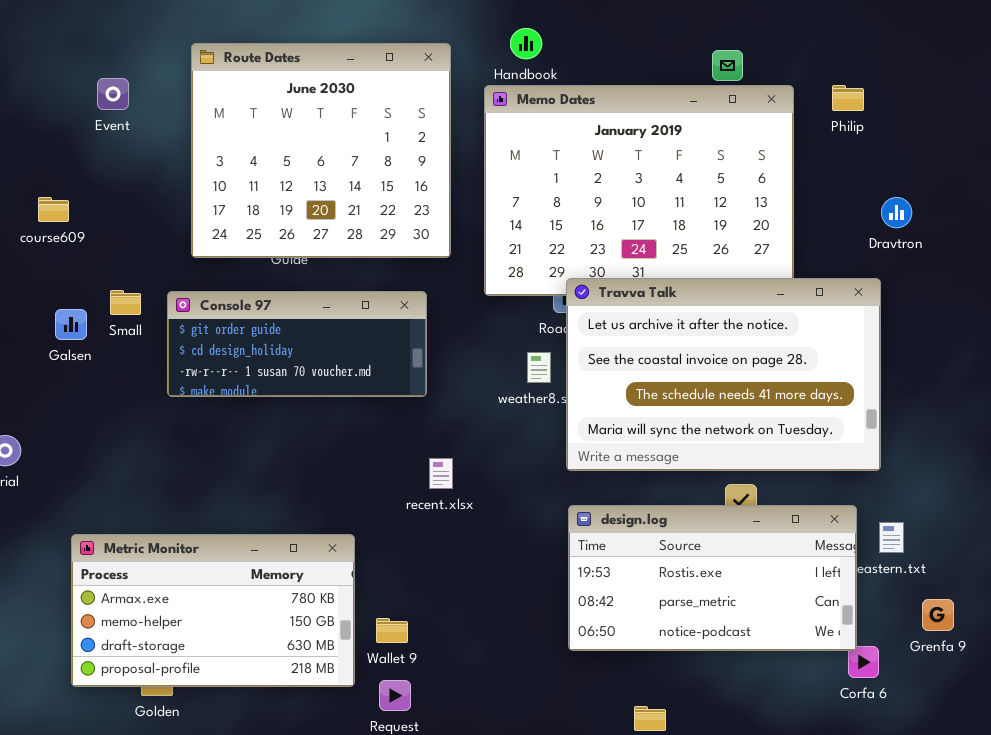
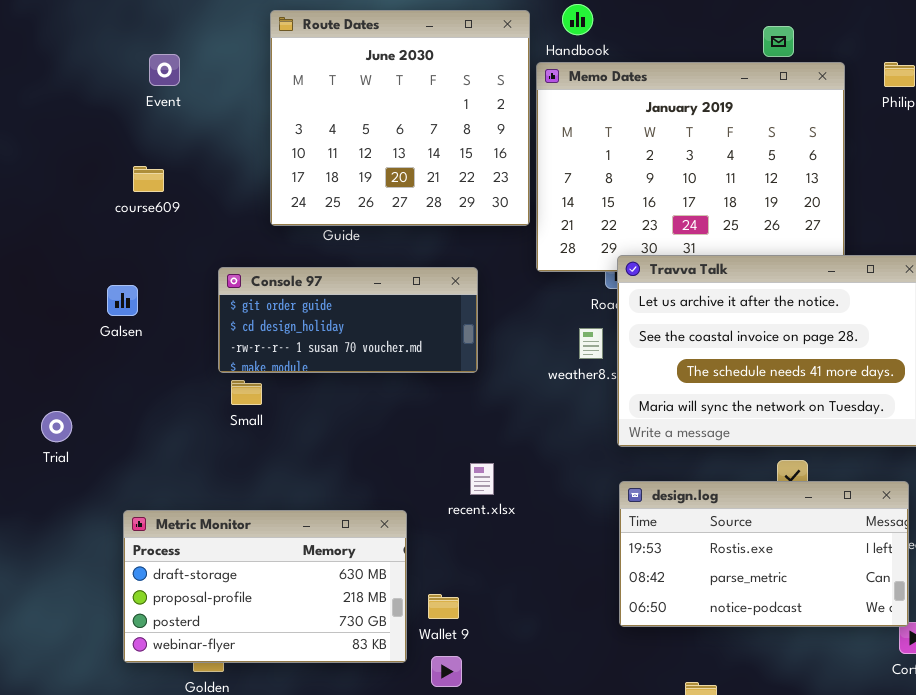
Route Dates: [191,43,451,258] -> [270,10,530,226], moved
course609: [38,197,69,222] -> [133,166,164,192], moved
Small: [110,290,141,315] -> [231,380,262,405], moved
recent.xlsx: [429,458,453,489] -> [470,463,494,495], moved
Metric Monitor: [71,534,355,687] -> [123,510,407,663], scrolled down 2 rows

